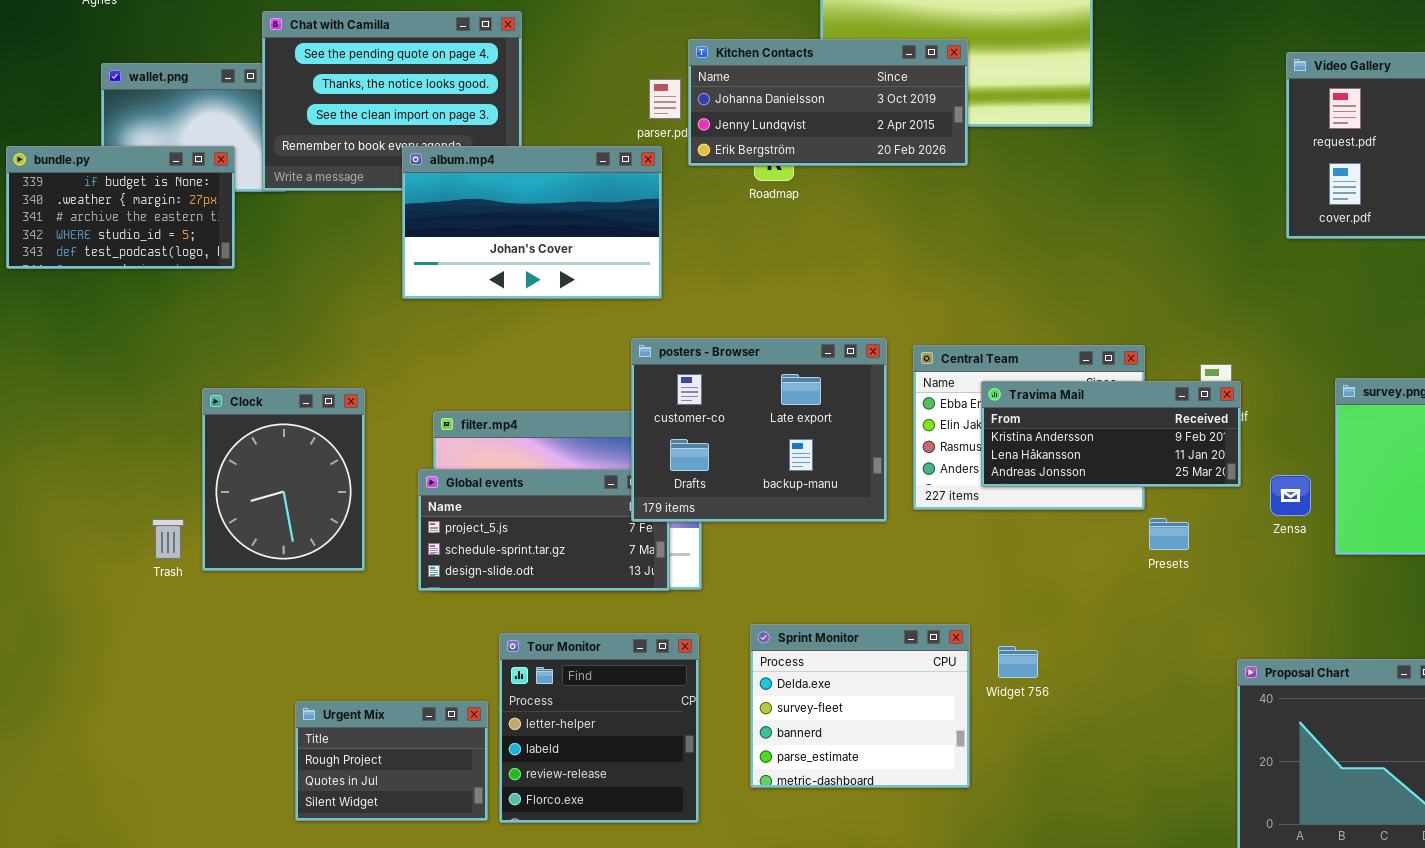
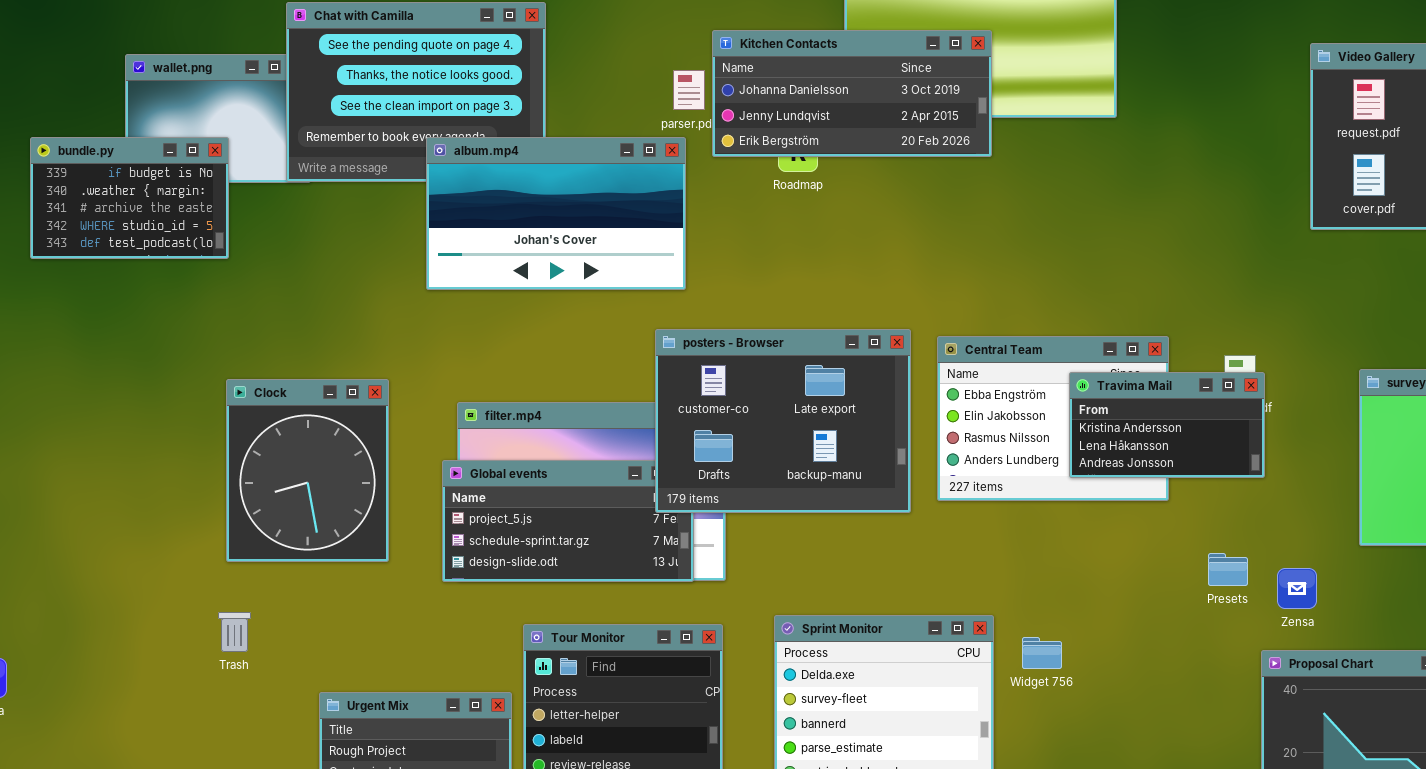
bundle.py: [6,146,235,269] -> [30,137,229,259], resized
Travima Mail: [981,381,1241,487] -> [1069,372,1265,478], resized
Zensa: [1270,475,1311,516] -> [1277,568,1317,609], moved
Presets: [1149,518,1189,550] -> [1208,553,1248,586], moved
Trash: [152,519,184,559] -> [218,612,251,652], moved

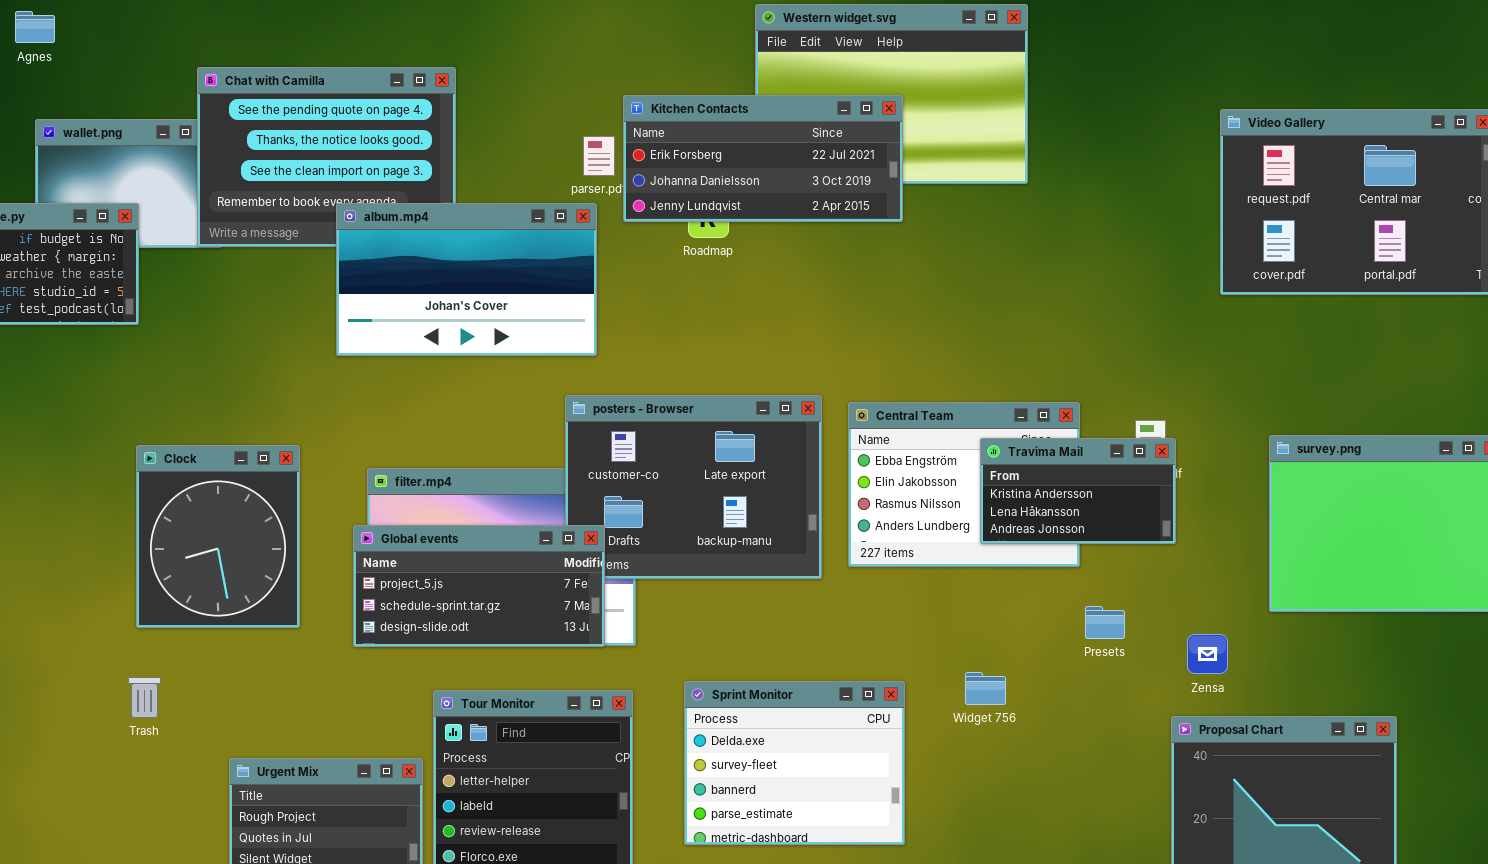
Kitchen Contacts: [712,30,992,157] -> [623,95,903,222], scrolled up 1 row
Global events: [442,460,694,582] -> [353,525,605,647], raised
Presets: [1208,553,1248,586] -> [1085,606,1125,639], moved
Widget 756: [1022,637,1062,669] -> [965,672,1006,705], moved

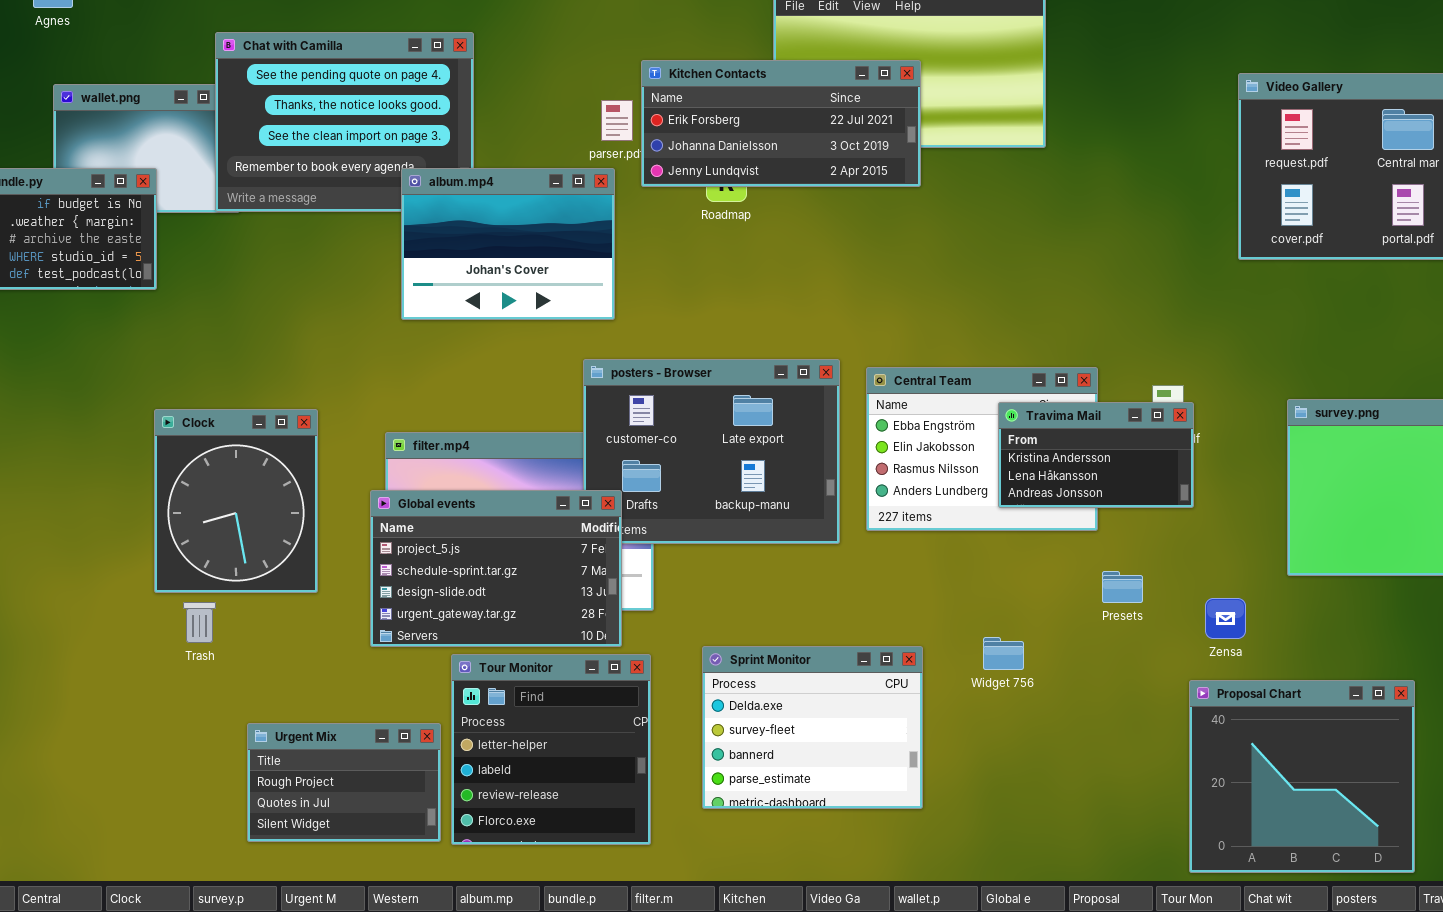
album.mp4: [336,203,597,356] -> [401,168,615,320], resized
Global events: [353,525,605,647] -> [370,490,622,647], resized
Trash: [128,677,161,718] -> [183,602,216,643], moved

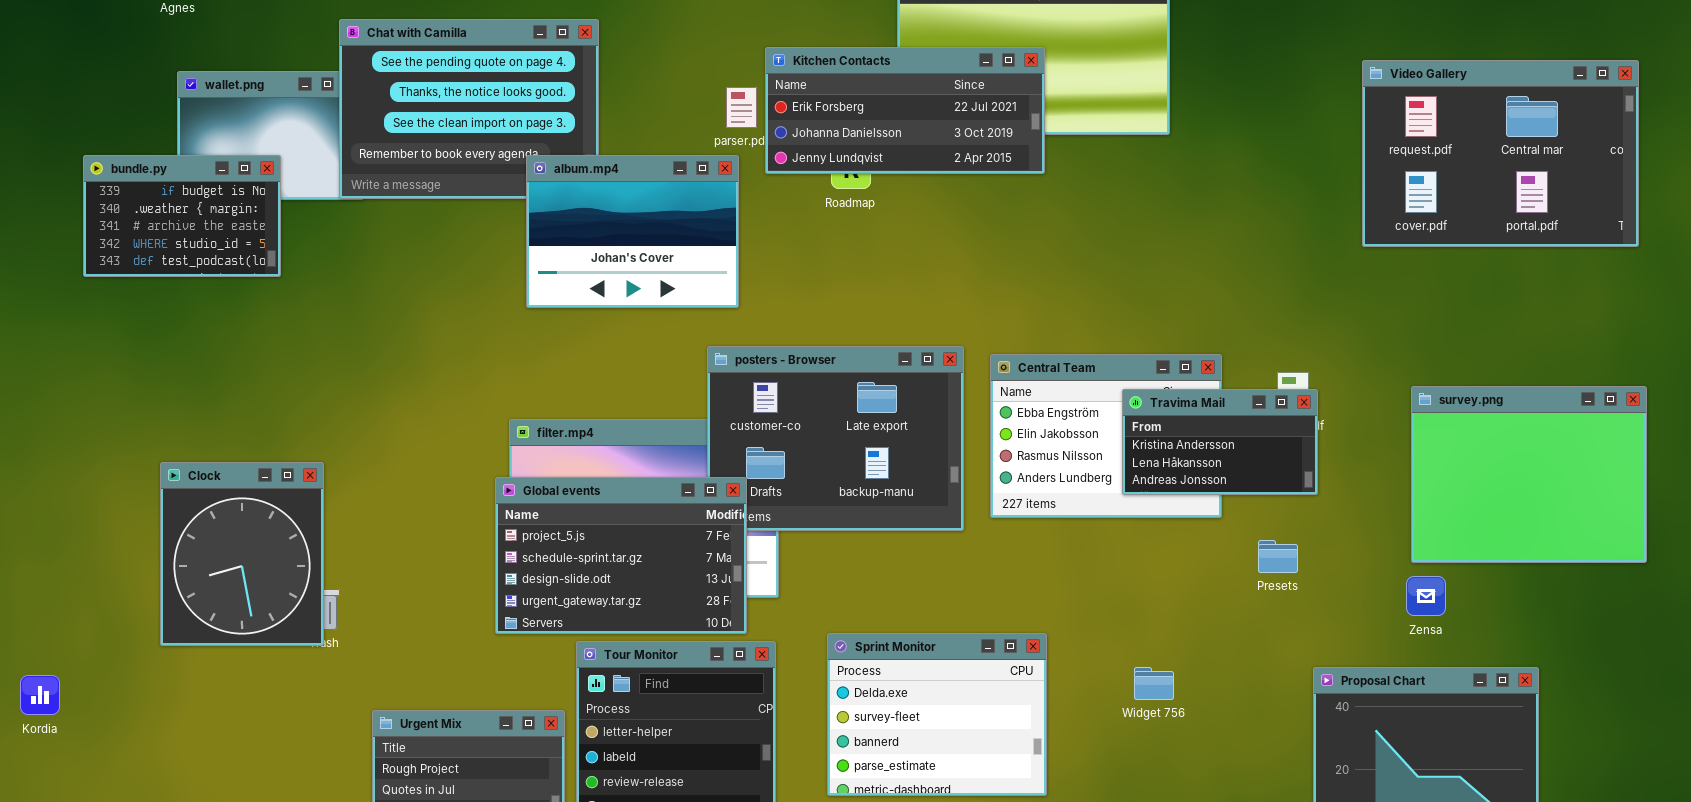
Clock: [154,409,318,593] -> [160,462,324,646], moved
Presets: [1102,571,1143,603] -> [1258,540,1298,573], moved
Zensa: [1205,598,1246,639] -> [1406,576,1446,616], moved
Widget 756: [983,637,1024,670] -> [1134,667,1174,700], moved

